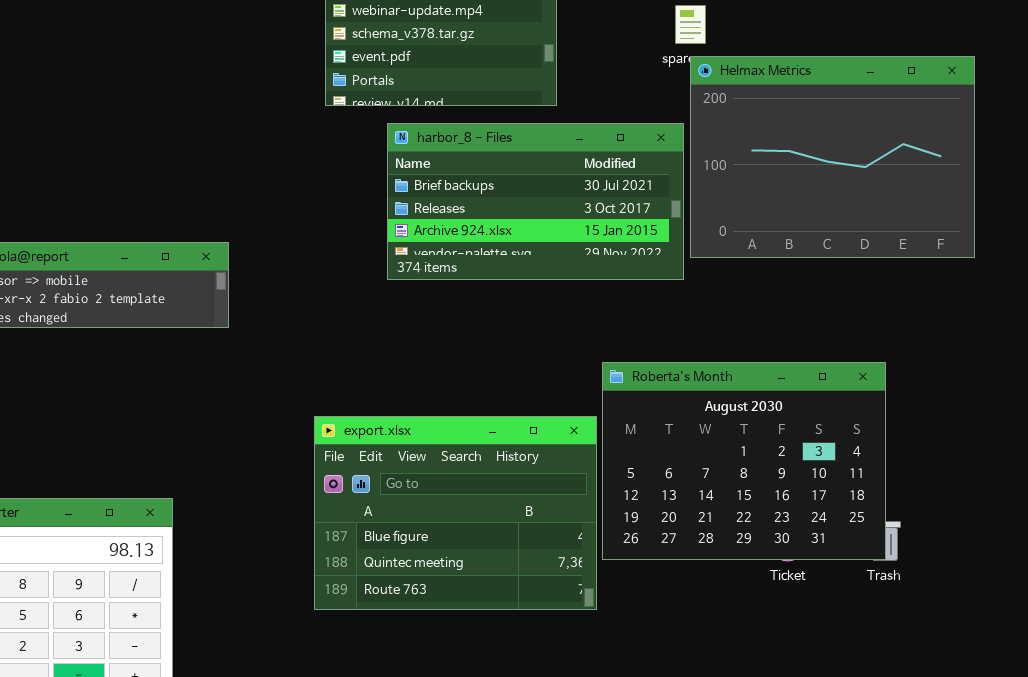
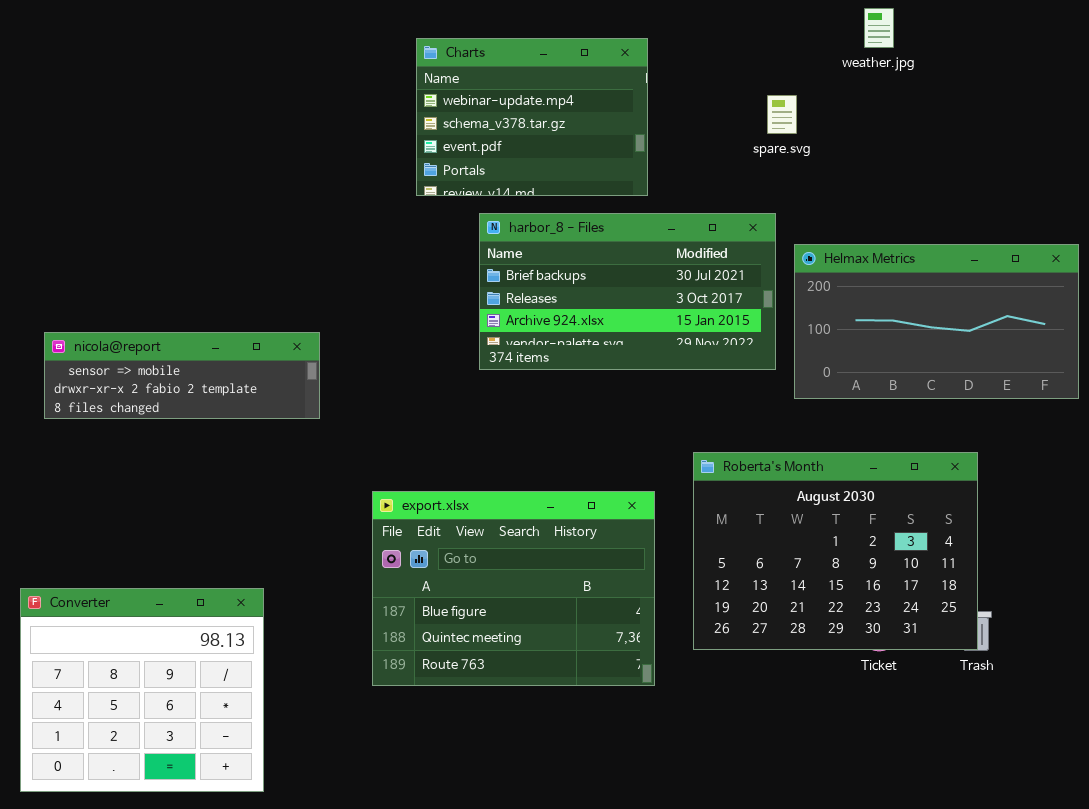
Helmax Metrics: [690,56,975,258] -> [794,244,1079,399], moved, resized
export.xlsx: [314,416,597,610] -> [372,491,655,686], moved

